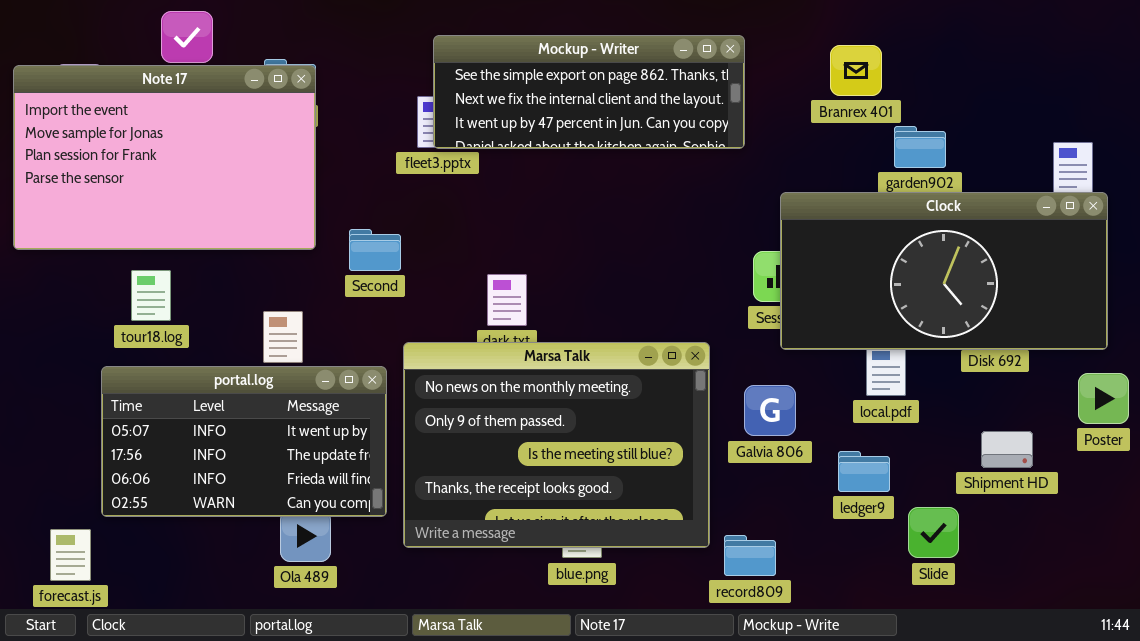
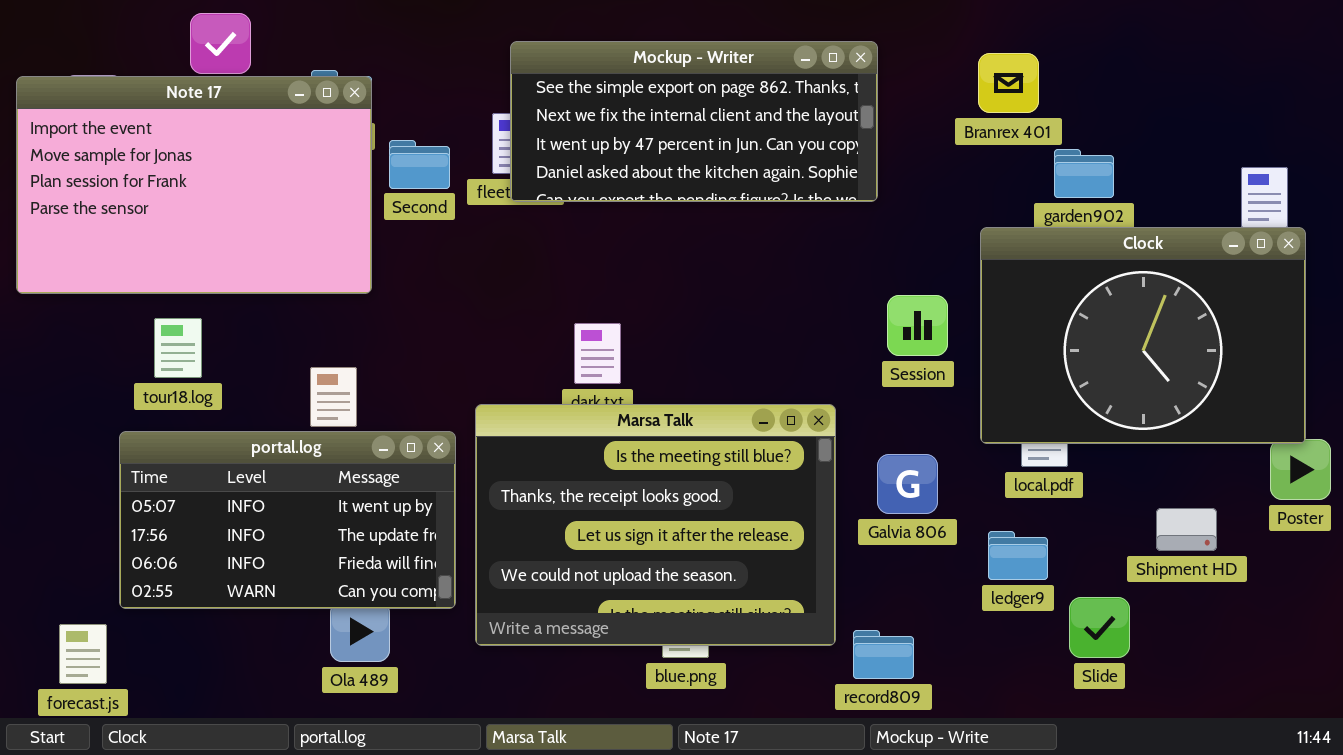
Mockup - Writer: [433,35,745,149] -> [510,41,878,202], resized
Clock: [780,192,1108,350] -> [980,227,1306,444], resized
Second: [349,229,401,271] -> [389,140,450,189], moved
Marsa Talk: [403,342,710,548] -> [475,404,836,646], scrolled down 2 rows

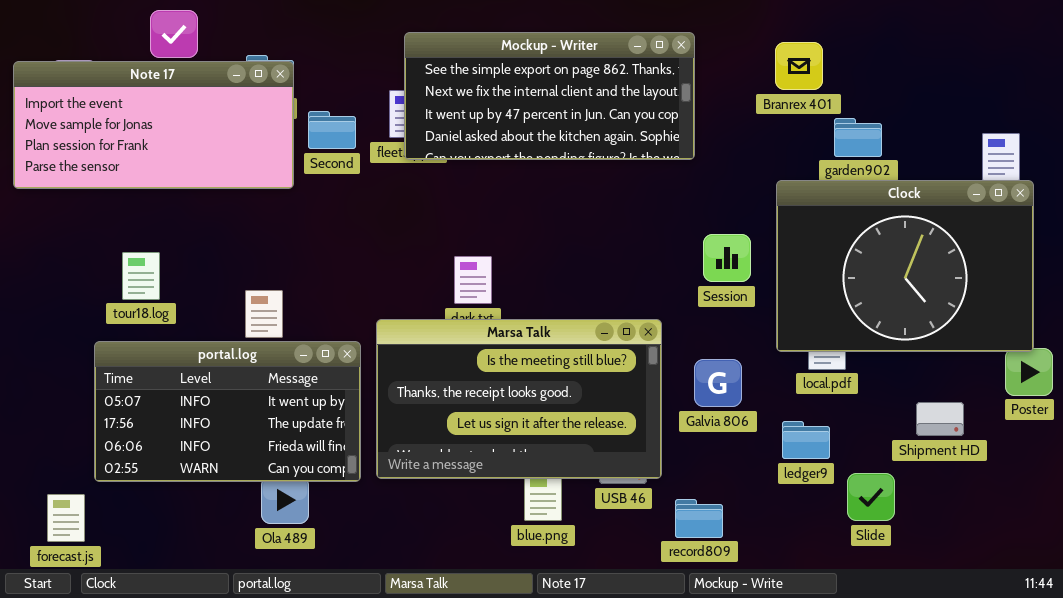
Note 17: [16,76,372,294] -> [13,61,294,189], resized
Marsa Talk: [475,404,836,646] -> [376,319,662,479], resized

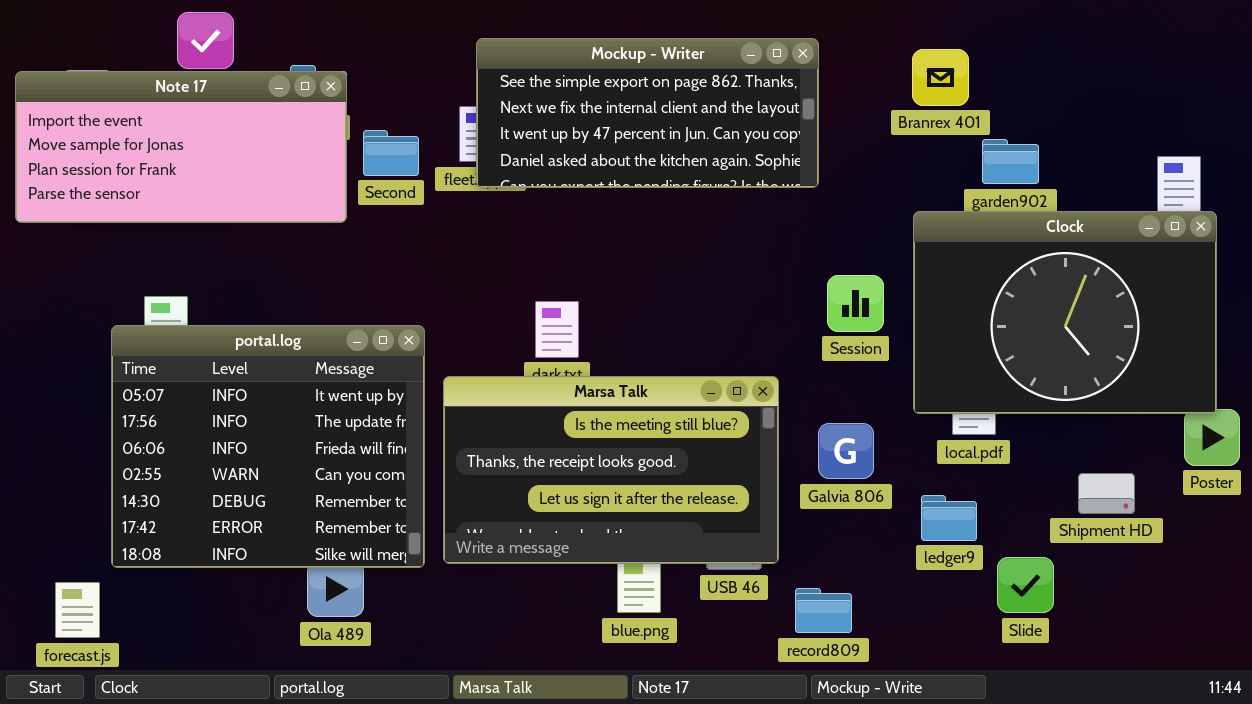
portal.log: [94,341,361,482] -> [111,325,425,568], resized

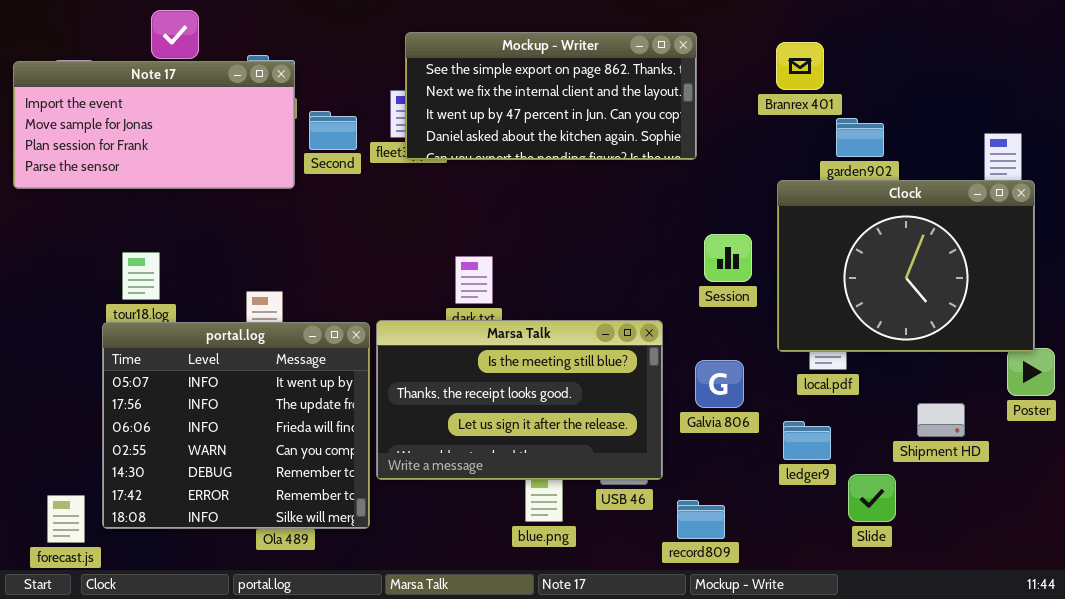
portal.log: [111,325,425,568] -> [102,322,370,529], moved

